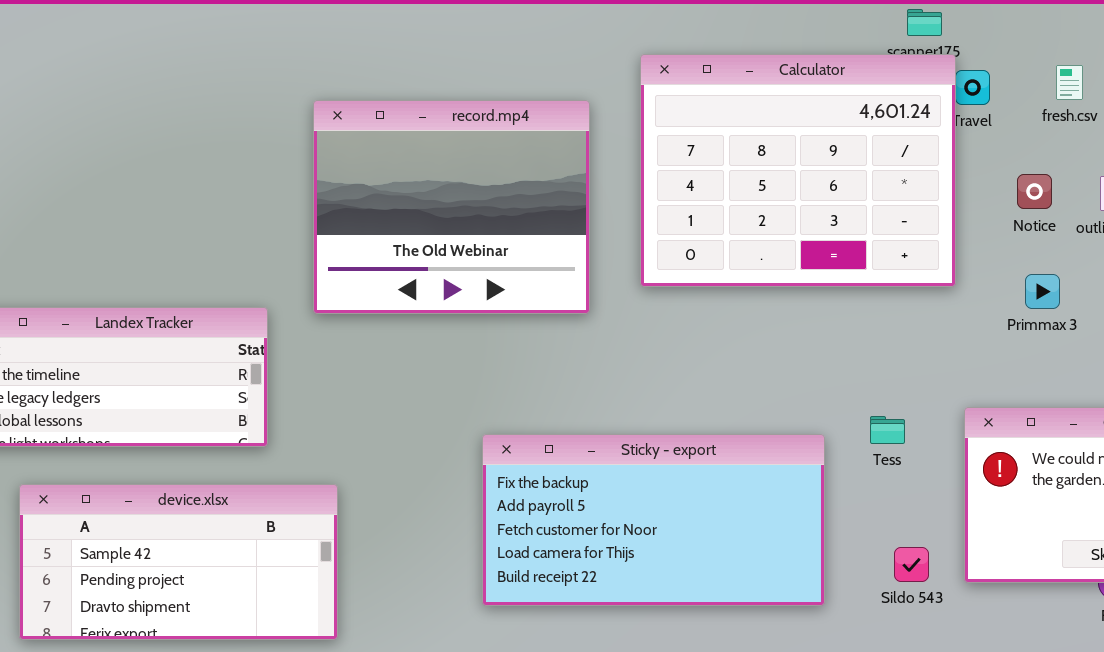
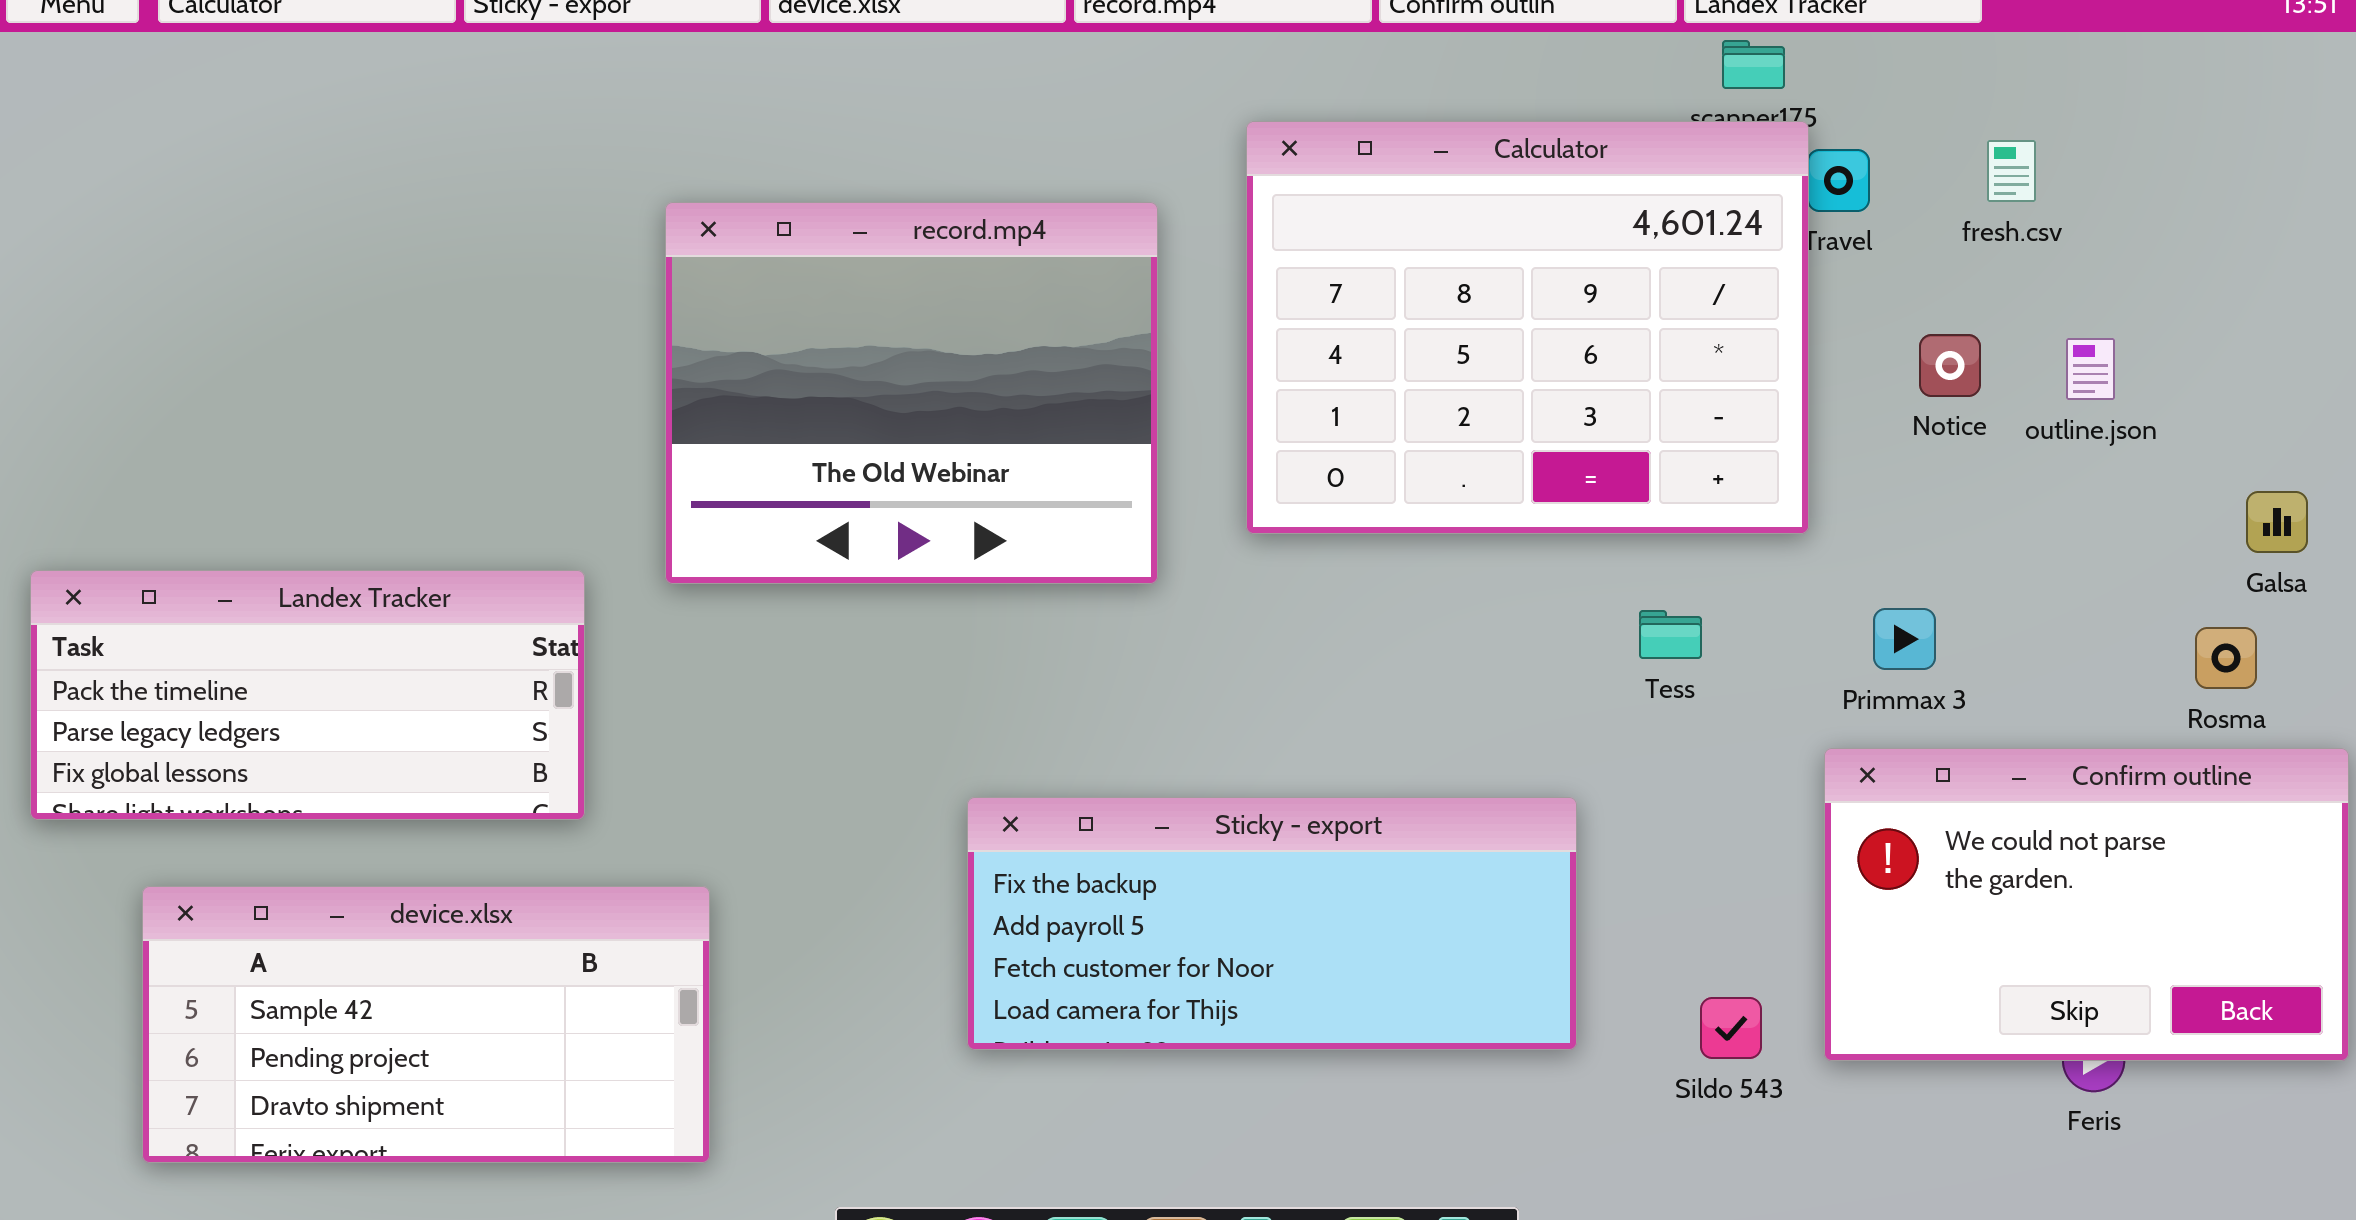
Primmax 3: [1025,274,1060,309] -> [1873,608,1936,670], moved
Tess: [870,416,905,444] -> [1639,610,1702,659], moved
Sticky - export: [482,434,825,606] -> [967,797,1577,1050], resized

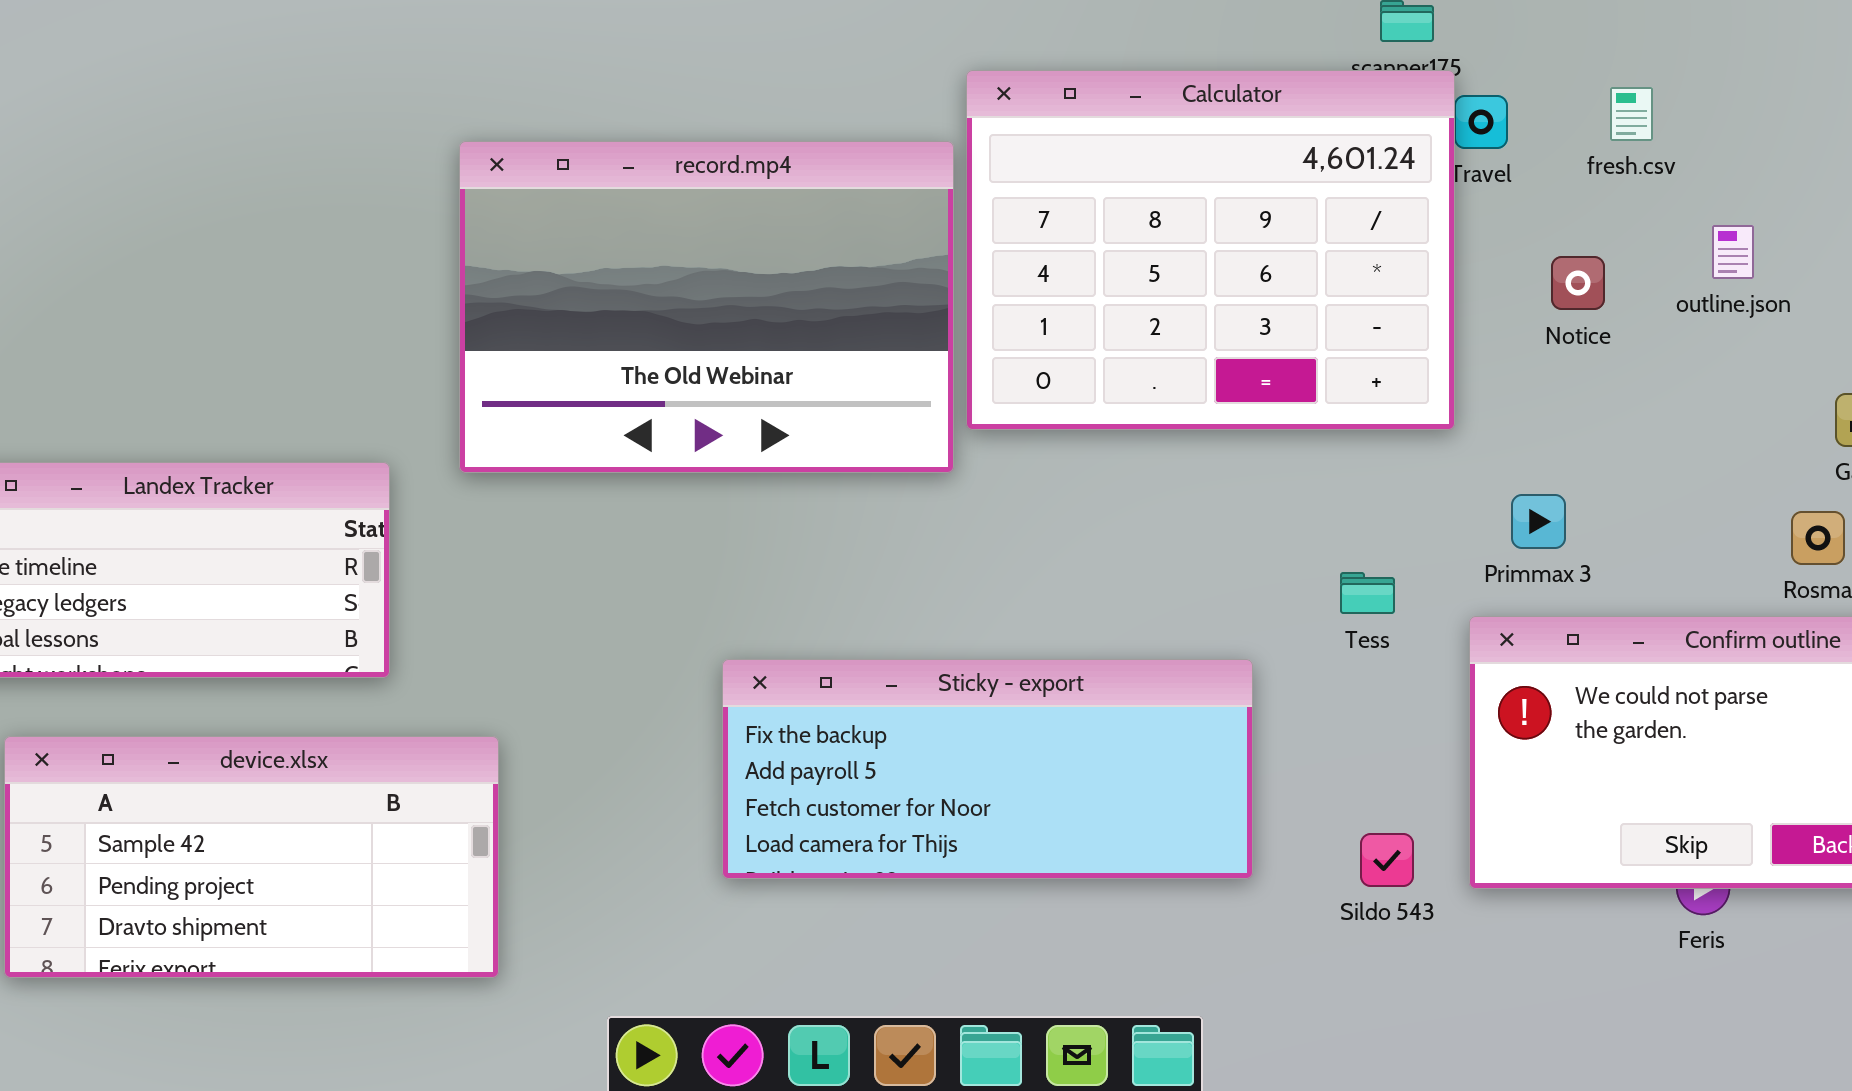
record.mp4: [665,202,1158,584] -> [459,141,954,473], resized
outline.json: [2066,338,2115,400] -> [1712,225,1754,279], moved
Tess: [1639,610,1702,659] -> [1340,572,1395,614], moved

